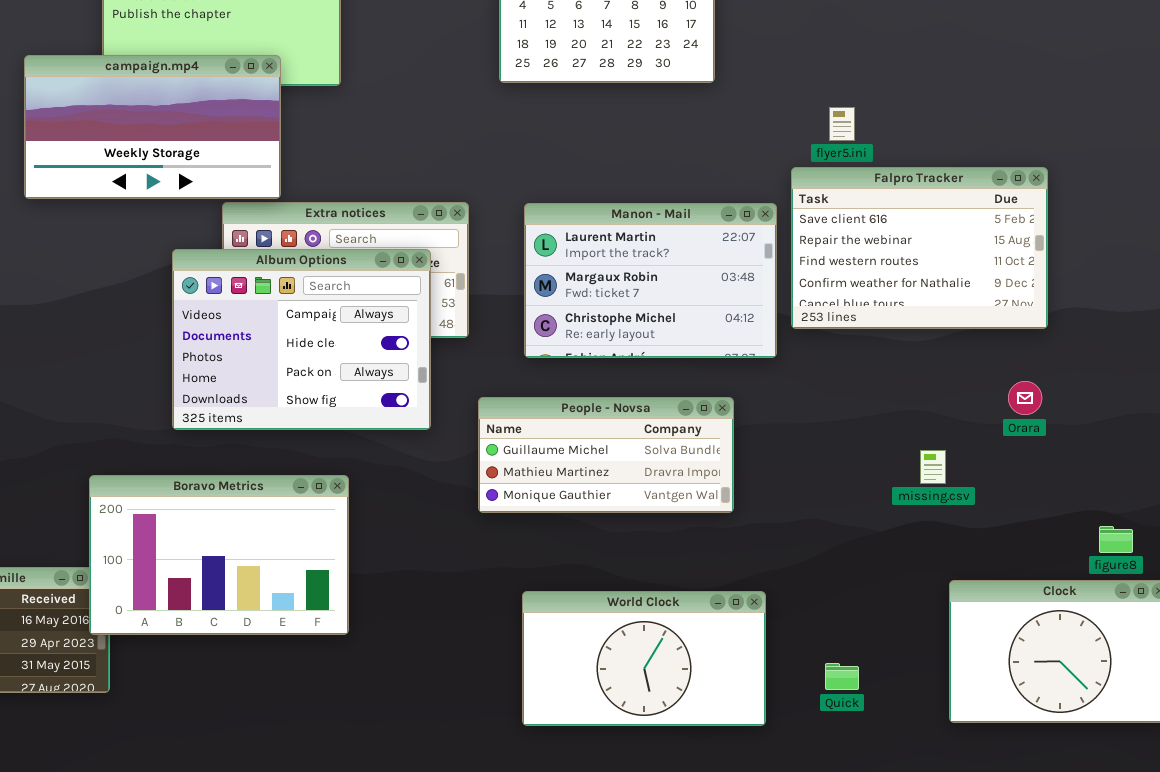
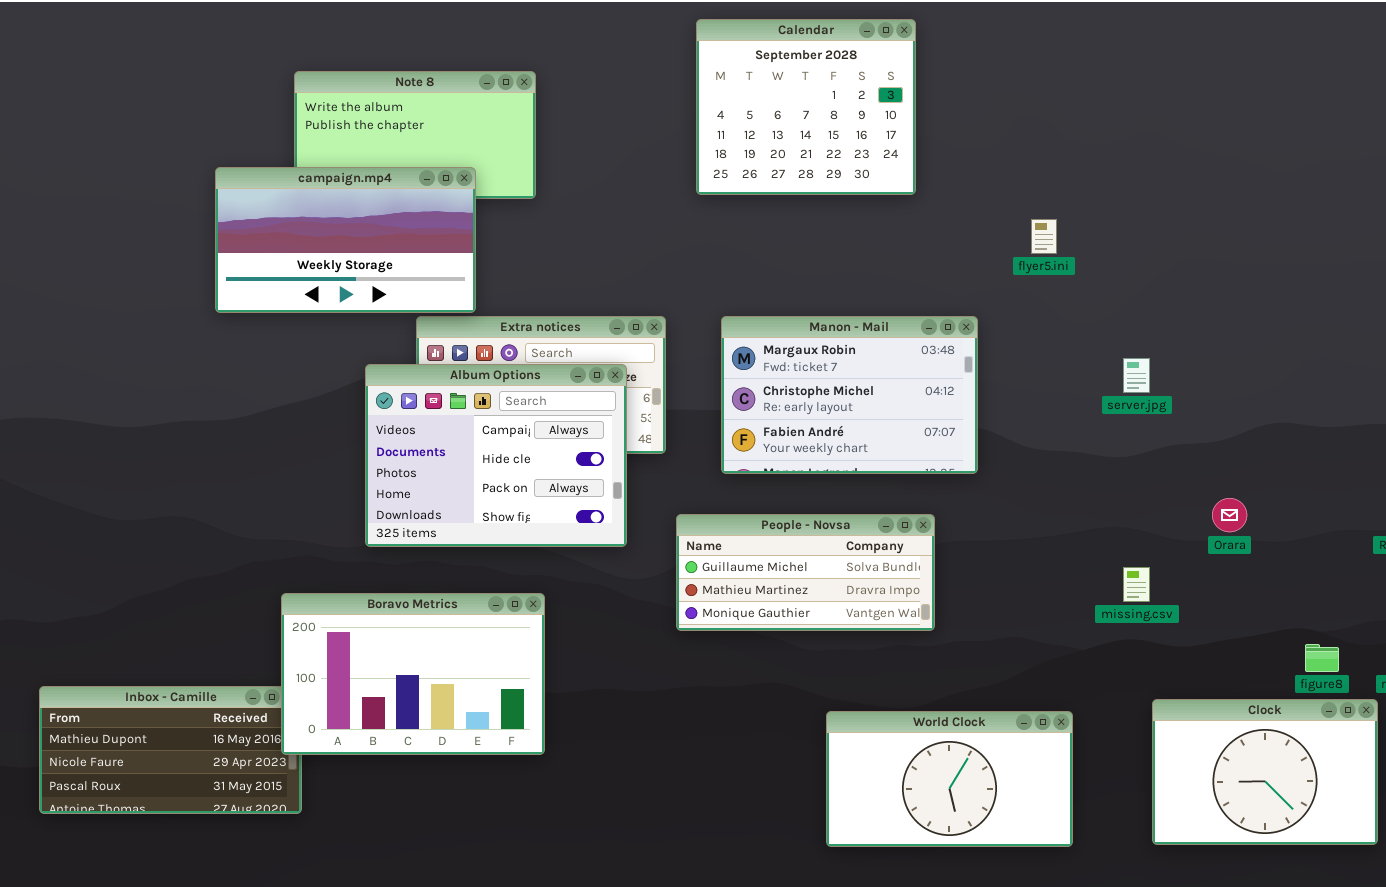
Falpro Tracker: [791,167,1048,329] -> none, closed
Manon - Mail: [524,203,777,358] -> [721,316,978,474], scrolled down 1 row
World Clock: [522,591,766,726] -> [826,711,1073,847], moved

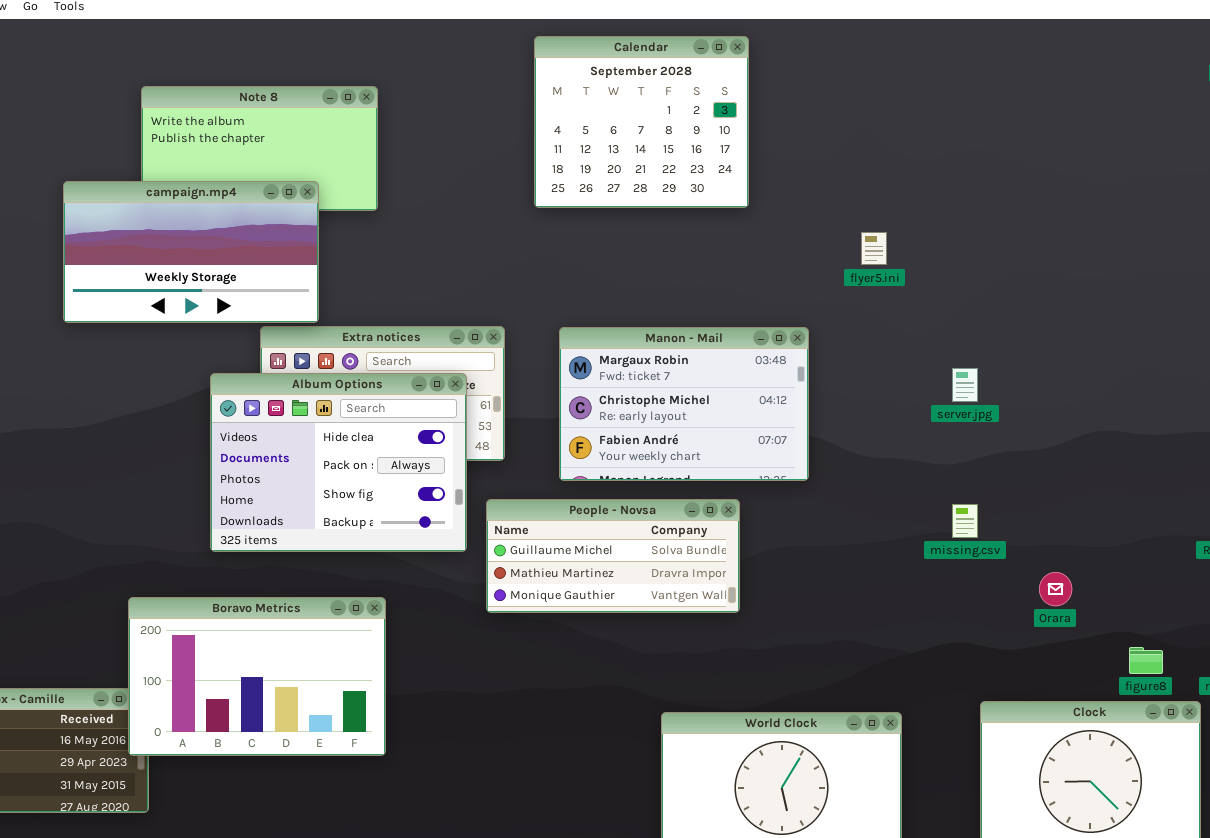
Album Options: [365,364,627,547] -> [210,373,467,552], scrolled down 1 row
Orara: [1212,498,1247,532] -> [1039,572,1072,606], moved
People - Novsa: [676,514,935,631] -> [486,499,740,613], moved
missing.csv: [1123,567,1150,602] -> [952,504,978,538], moved

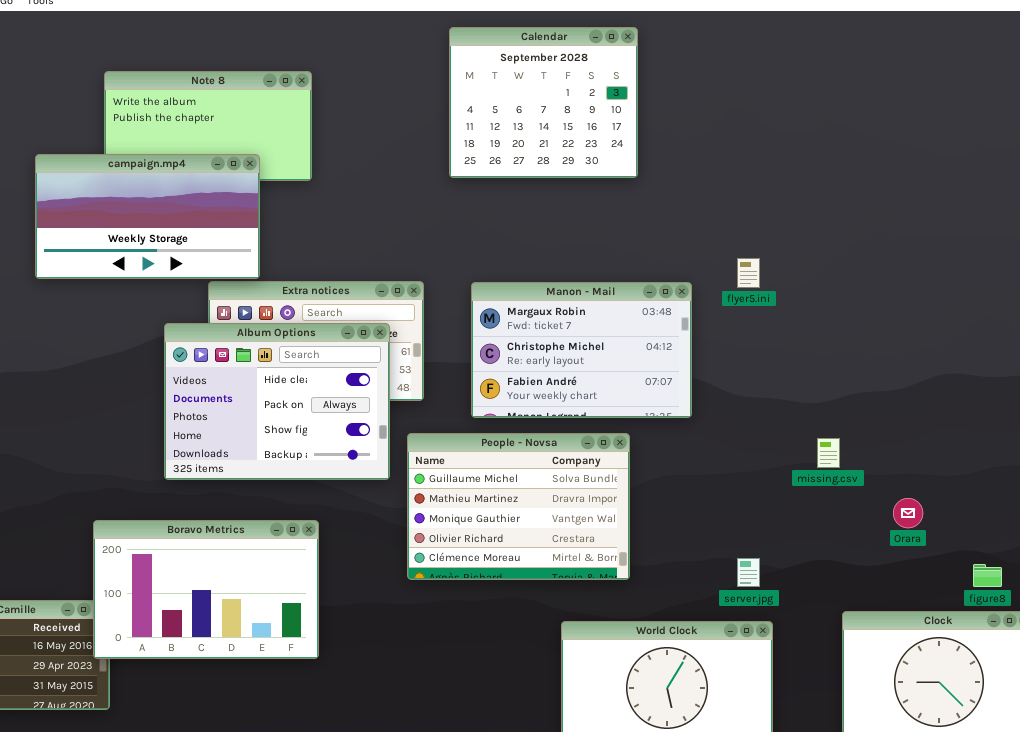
flyer5.ini: [861,232,887,265] -> [737,258,760,288], moved
server.jpg: [952,368,978,402] -> [737,558,760,587], moved
People - Novsa: [486,499,740,613] -> [407,433,630,580], resized

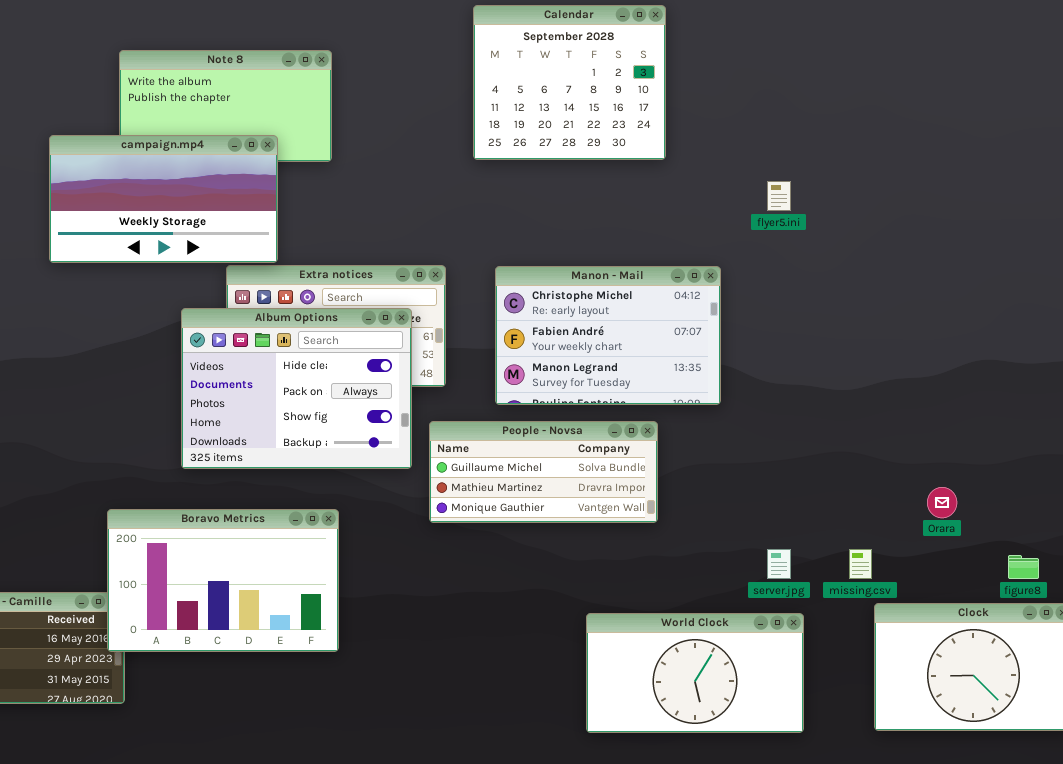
flyer5.ini: [737,258,760,288] -> [767,181,791,211], moved
Manon - Mail: [471,282,692,418] -> [495,266,721,405], scrolled down 1 row
People - Novsa: [407,433,630,580] -> [429,421,658,523], resized
missing.csv: [817,438,840,468] -> [849,549,872,579], moved

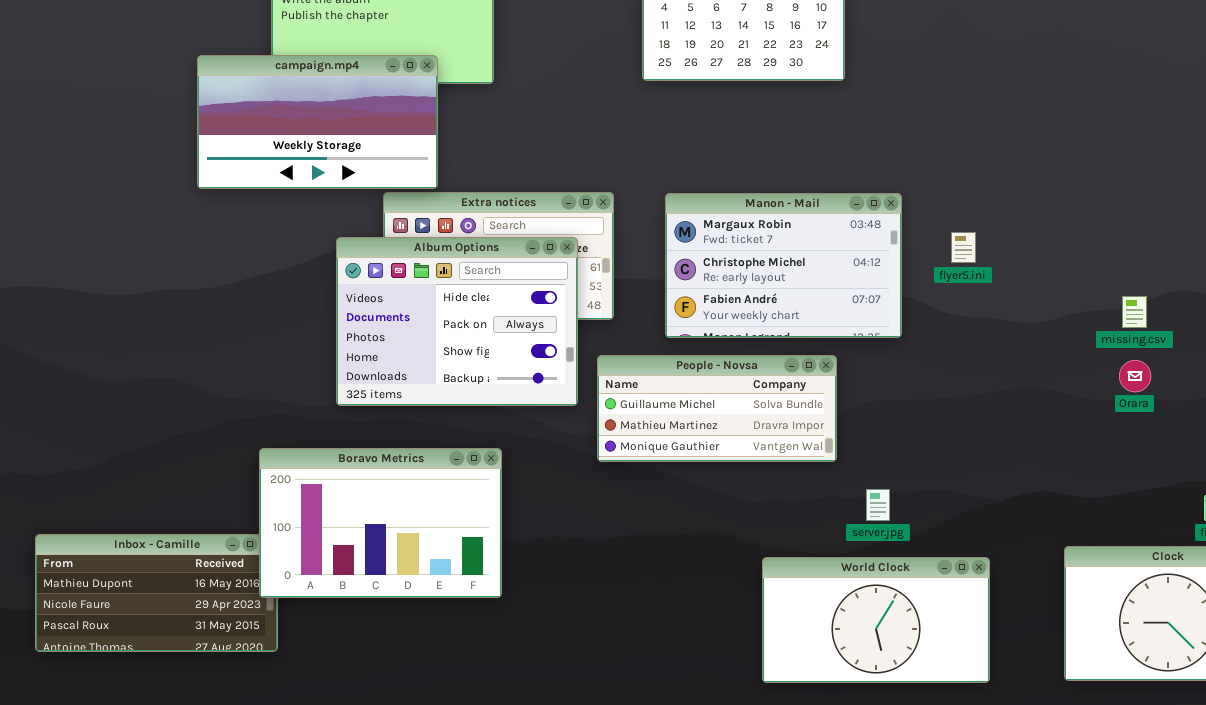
flyer5.ini: [767,181,791,211] -> [951,232,976,263], moved
Manon - Mail: [495,266,721,405] -> [665,193,902,338], scrolled up 1 row
Orara: [927,487,957,518] -> [1119,360,1151,392], moved
server.jpg: [767,549,791,579] -> [866,489,890,521], moved
missing.csv: [849,549,872,579] -> [1122,296,1147,328], moved

